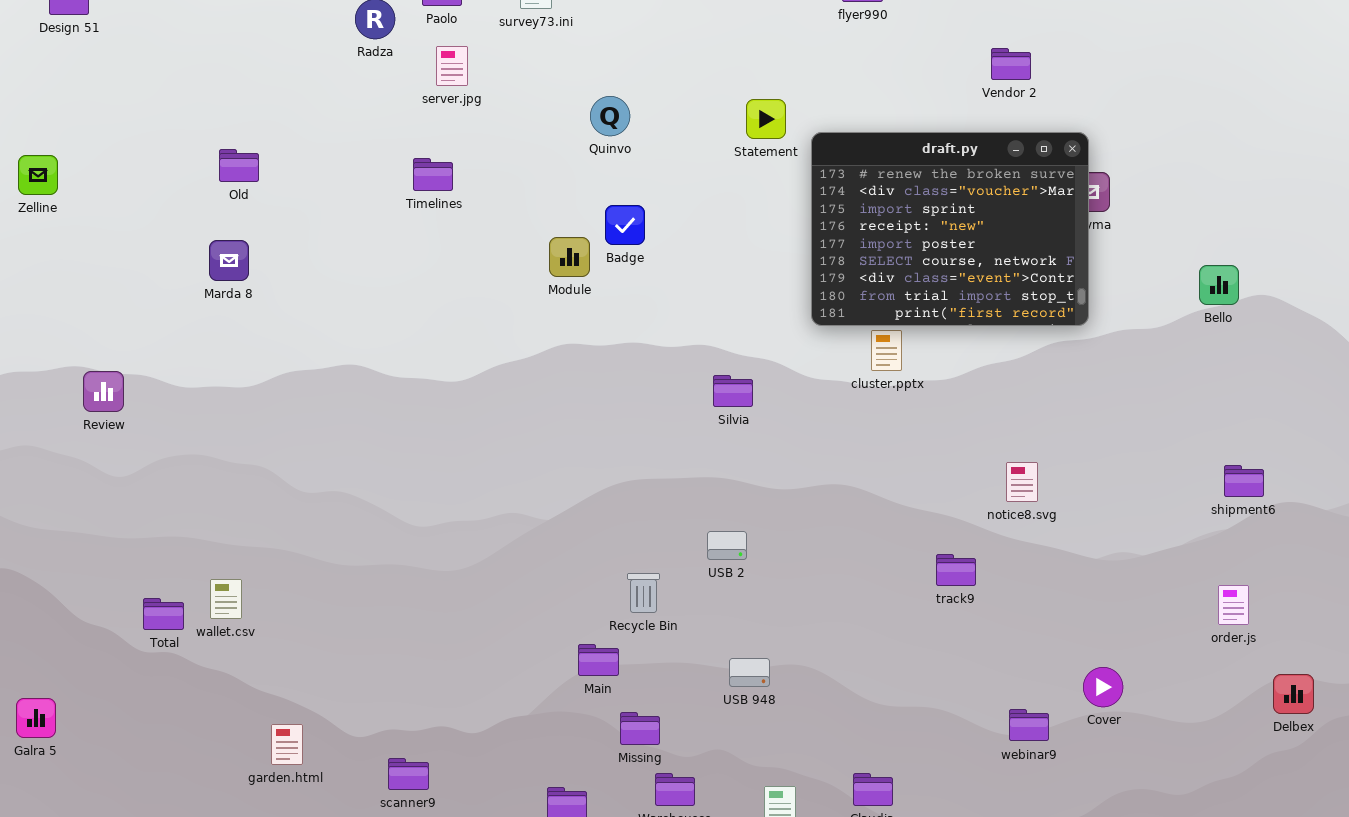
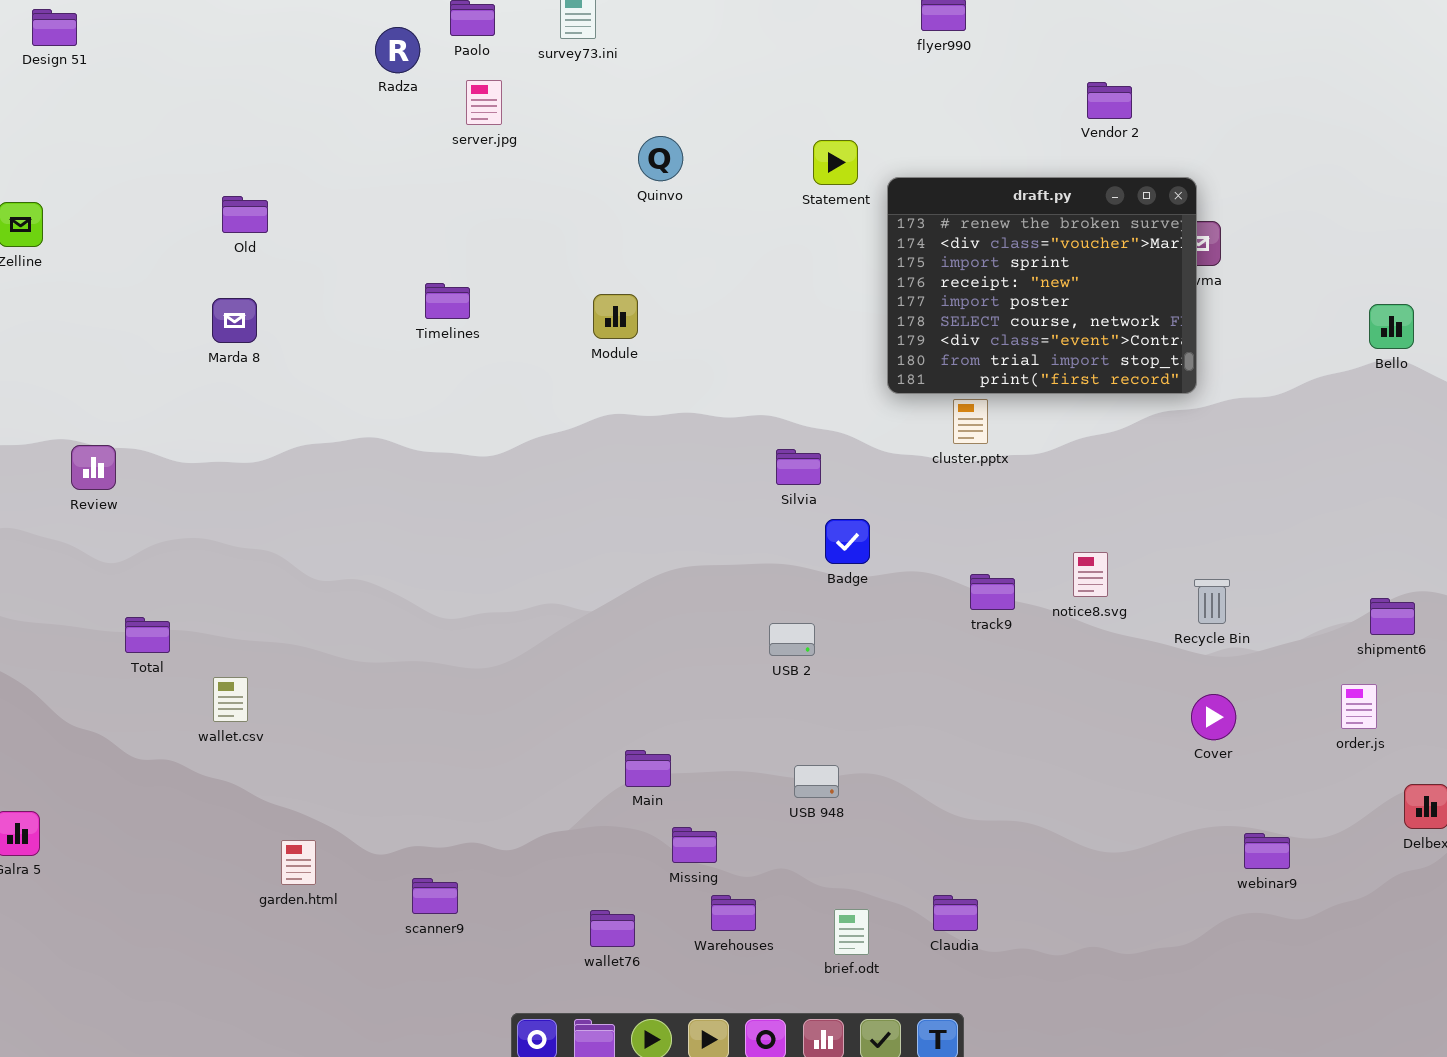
Timelines: [413,158,453,191] -> [425,283,470,319], moved
Badge: [605,205,645,245] -> [825,519,870,564], moved
Bello: [1199,265,1239,305] -> [1369,304,1414,349], moved
notice8.svg: [1006,462,1038,502] -> [1073,552,1108,597], moved
shipment6: [1224,465,1264,497] -> [1370,598,1415,635], moved
track9: [936,554,976,586] -> [970,574,1015,610], moved
Recycle Bin: [627,573,660,613] -> [1194,579,1230,624], moved
Total: [143,598,184,630] -> [125,617,170,653], moved
Cover: [1083,667,1123,707] -> [1191,694,1236,740], moved
webinar9: [1009,709,1049,741] -> [1244,833,1290,869], moved

